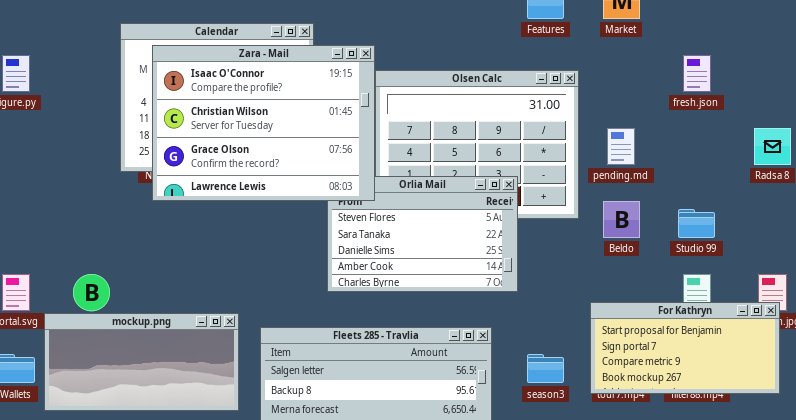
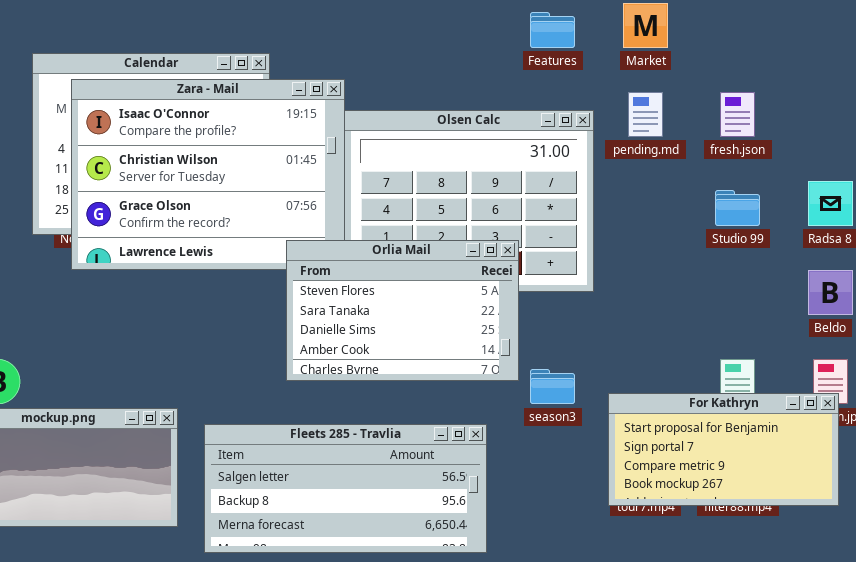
pending.md: [607,128,635,165] -> [628,92,663,137], moved
Orlia Mail: [327,176,518,292] -> [286,240,519,381], raised
Beldo: [603,201,640,238] -> [808,270,853,315], moved
Studio 99: [678,209,715,238] -> [715,190,760,226], moved
season3: [527,354,564,383] -> [530,369,575,404], moved

